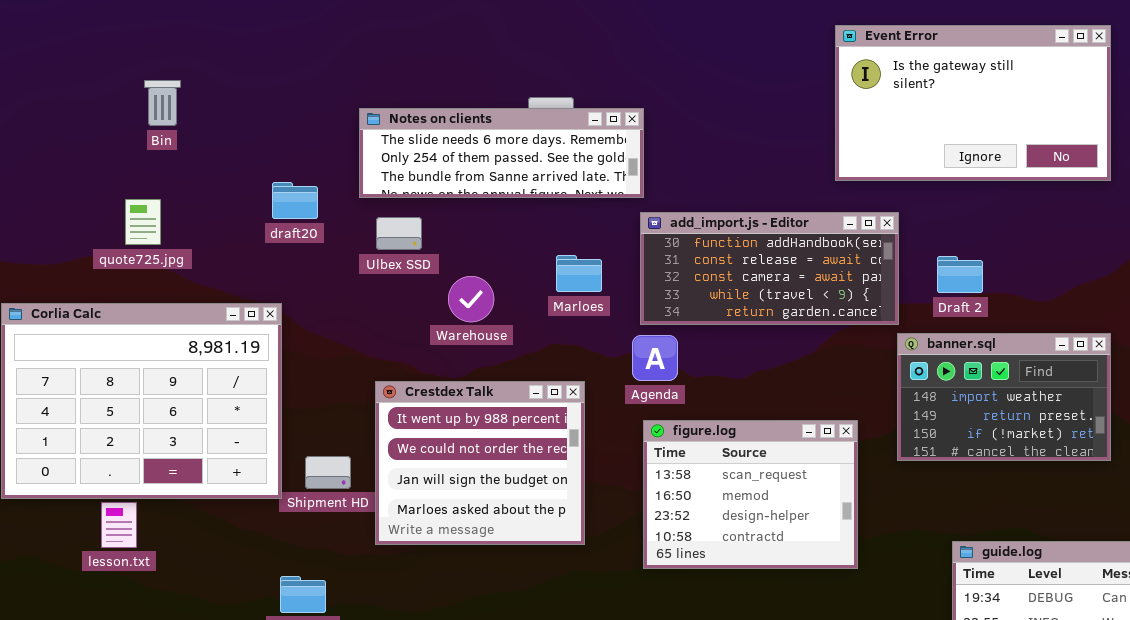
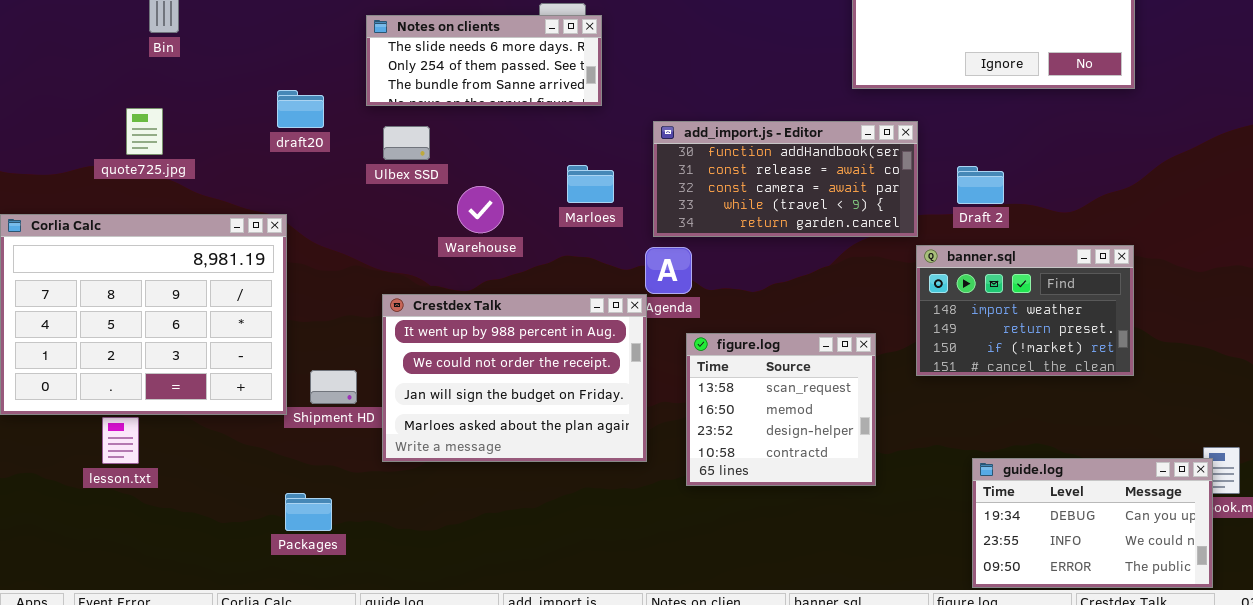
Notes on clients: [359,108,644,198] -> [366,15,602,106], resized
Crestdex Talk: [375,381,585,545] -> [382,294,647,462], resized
figure.log: [643,420,858,569] -> [686,333,876,486], resized

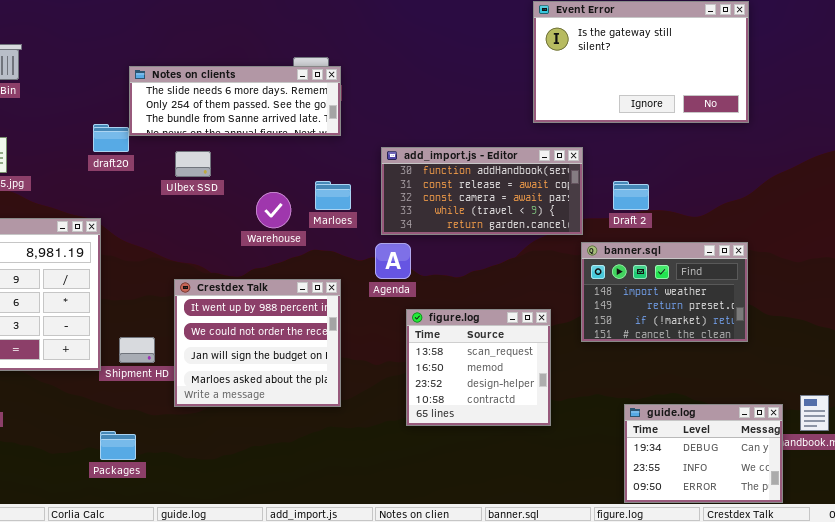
Notes on clients: [366,15,602,106] -> [129,66,341,136], resized
Warehouse: [457,186,504,233] -> [256,192,291,228], moved
Crestdex Talk: [382,294,647,462] -> [174,279,341,407], resized
guide.log: [972,458,1213,588] -> [624,404,783,503], resized

